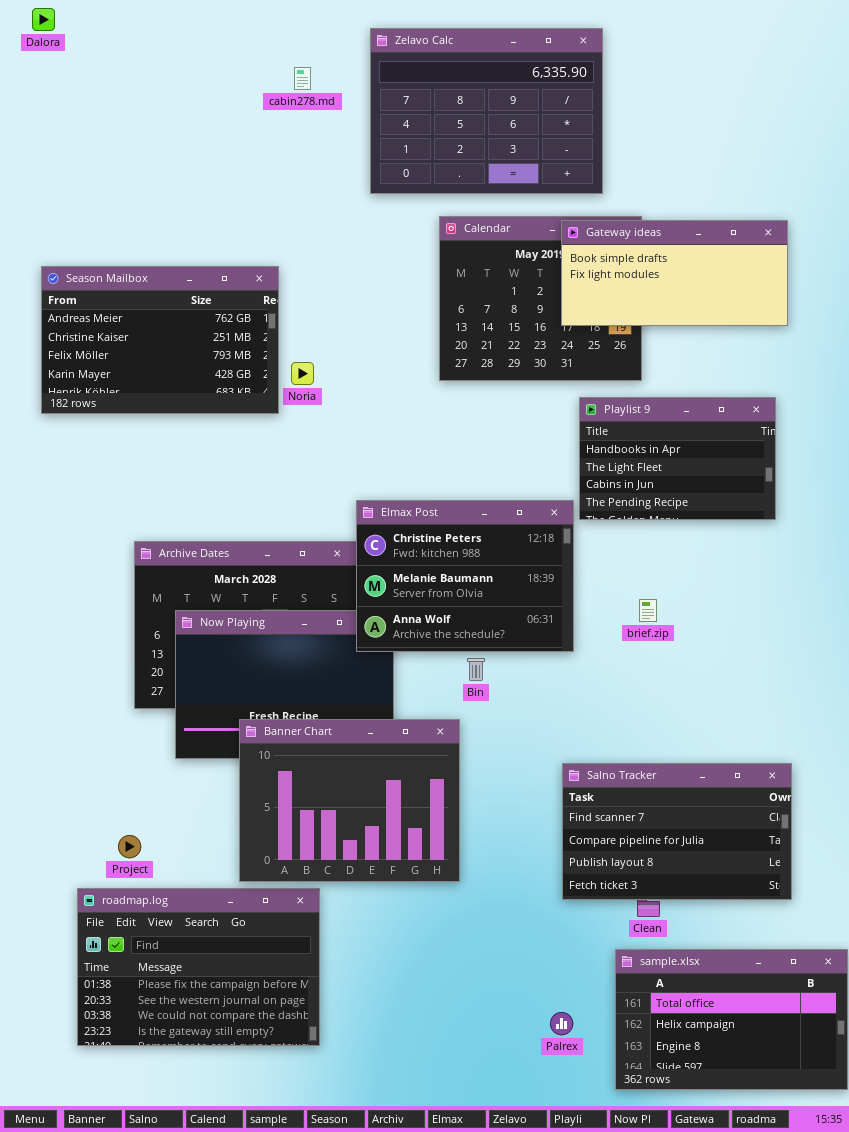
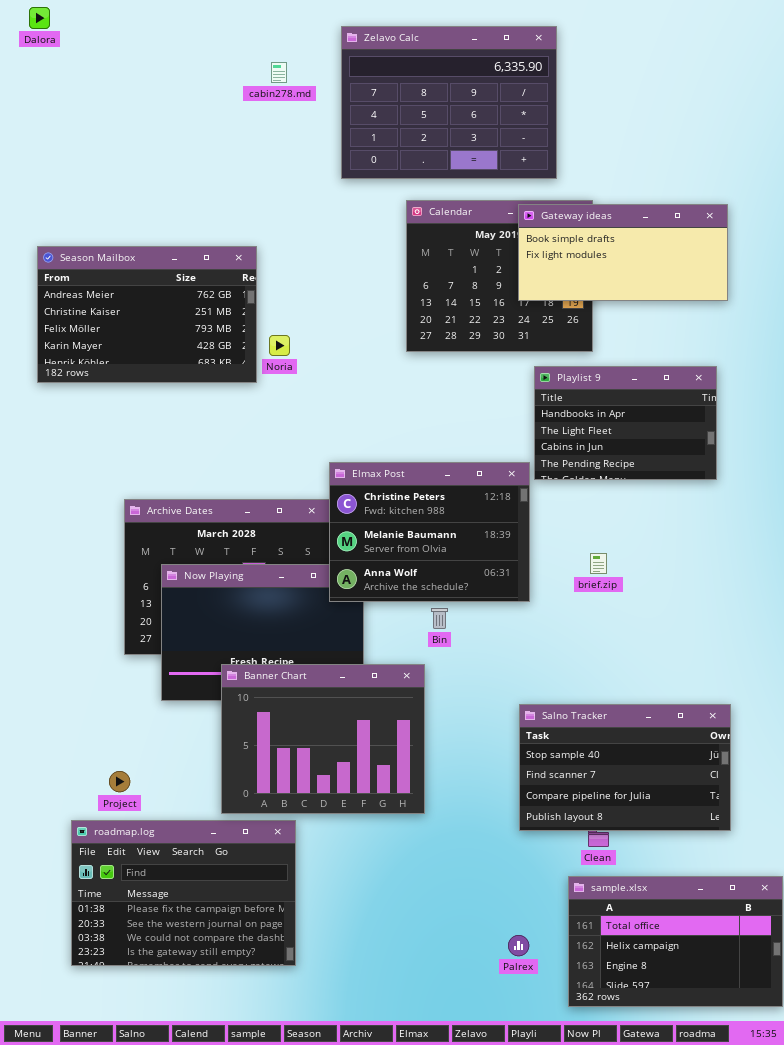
Salno Tracker: [562,763,792,900] -> [519,704,731,831], scrolled up 1 row

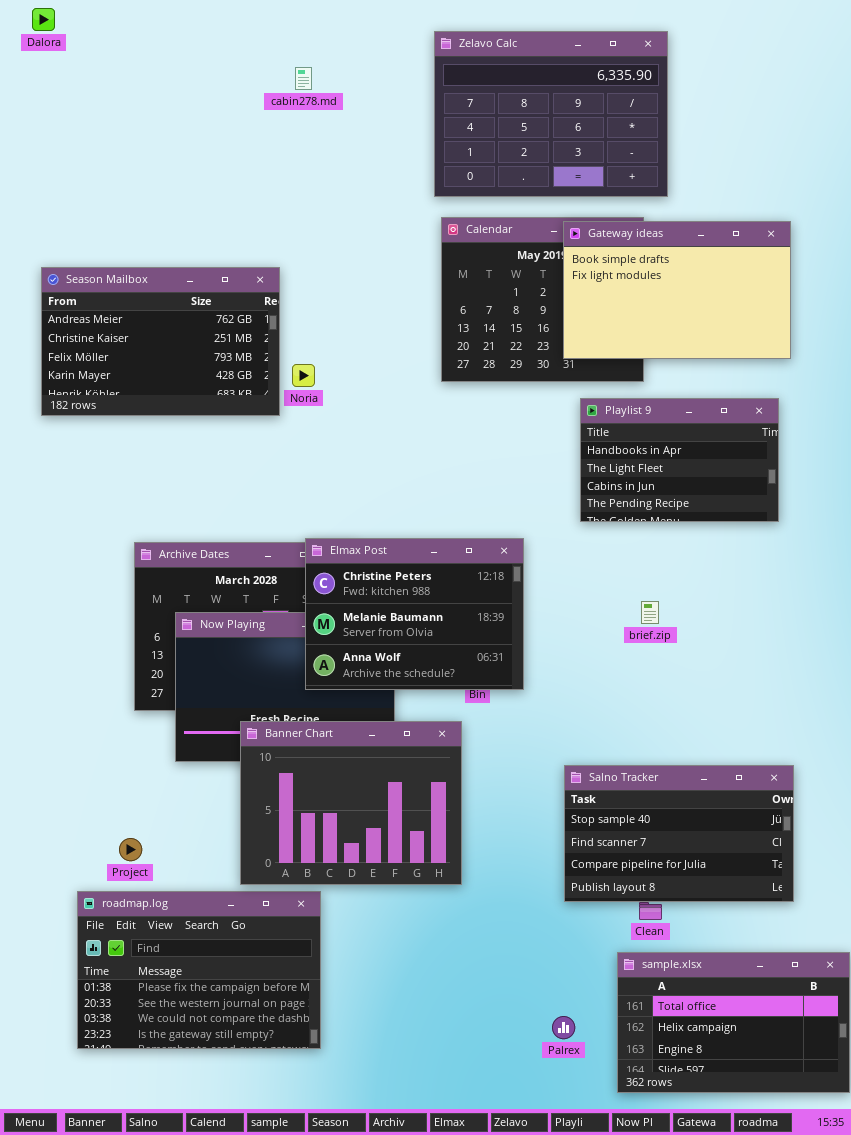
Zelavo Calc: [341,26,557,179] -> [434,31,668,197], moved
Gateway ideas: [518,204,728,301] -> [563,221,791,359], resized
Elmax Post: [329,462,530,602] -> [305,538,524,690], moved

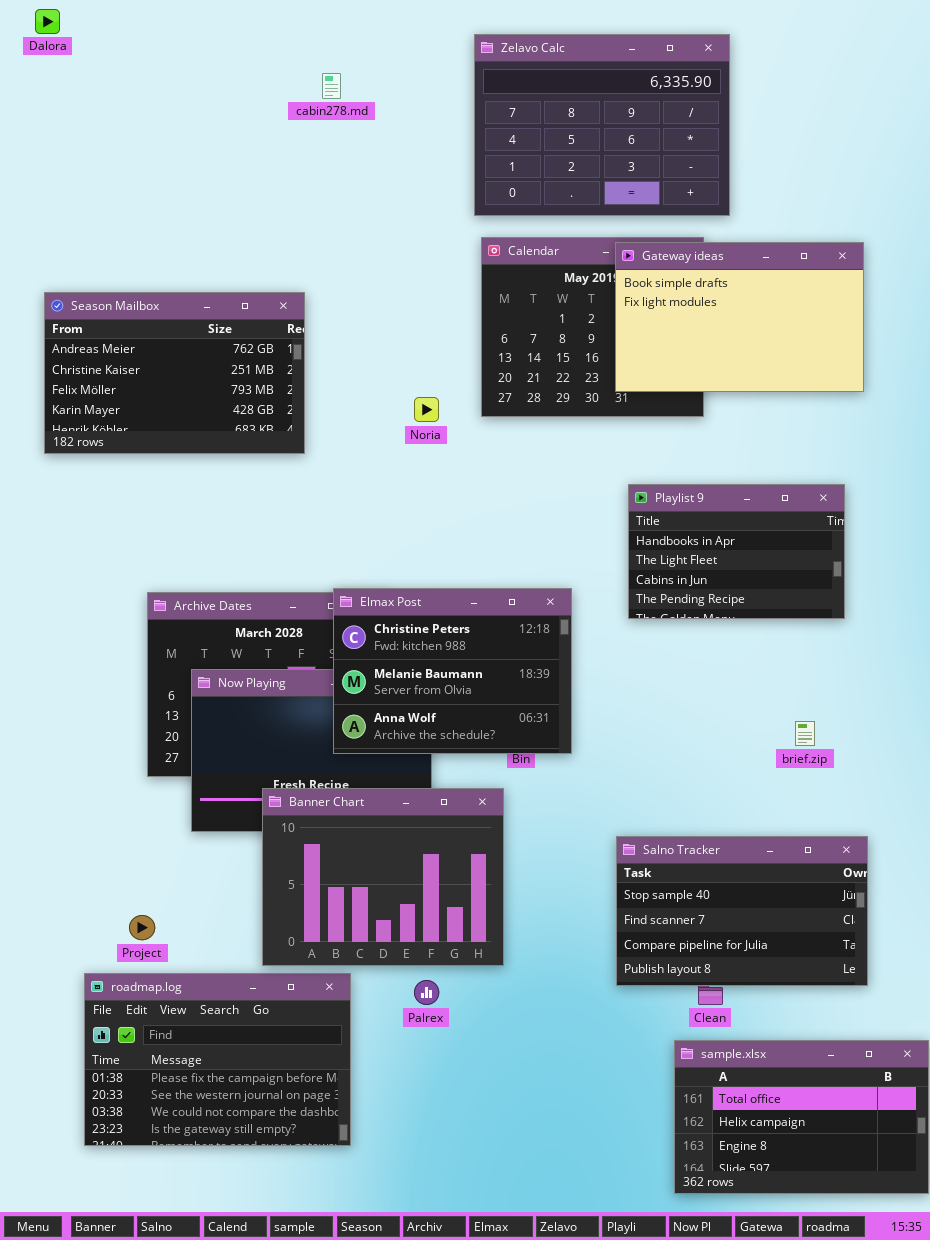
Noria: [292,364,315,387] -> [414,397,439,422], moved
Playlist 9: [580,398,779,522] -> [628,484,845,619], moved
brief.zip: [641,601,659,624] -> [795,721,815,746], moved
Palrex: [552,1016,575,1039] -> [414,980,439,1005], moved

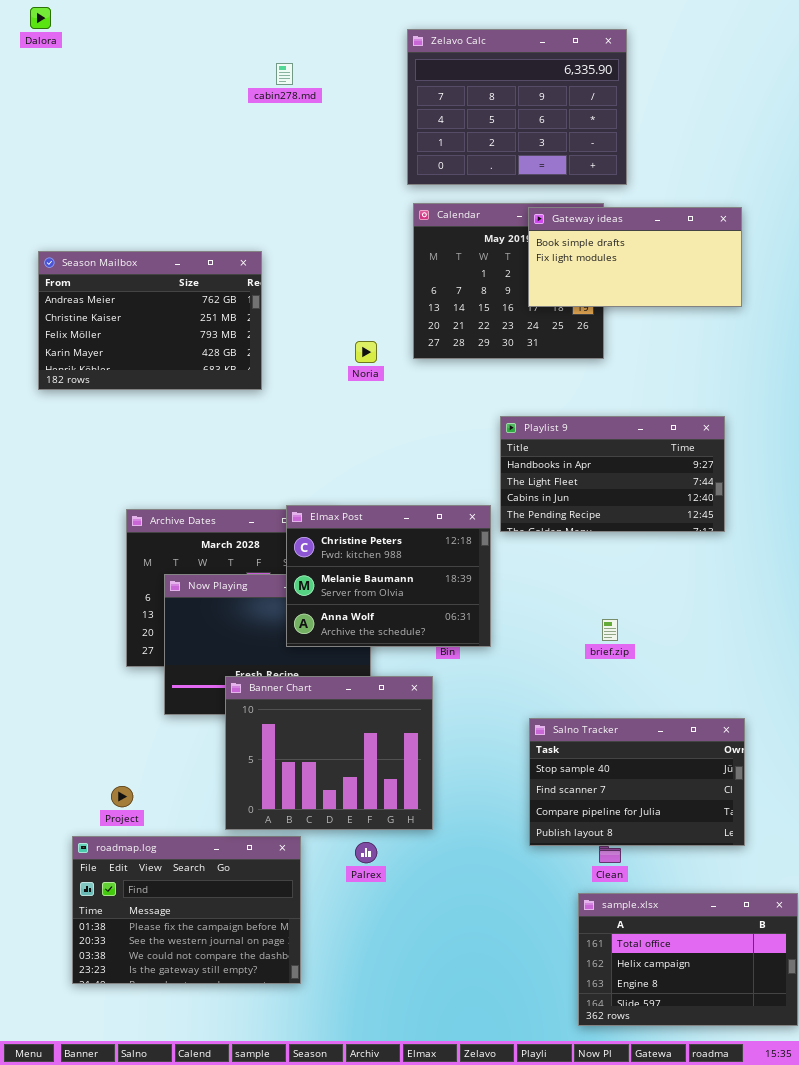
Gateway ideas: [615,242,864,392] -> [528,207,742,307], resized
Playlist 9: [628,484,845,619] -> [500,416,725,532], resized
brief.zip: [795,721,815,746] -> [602,619,618,641], moved

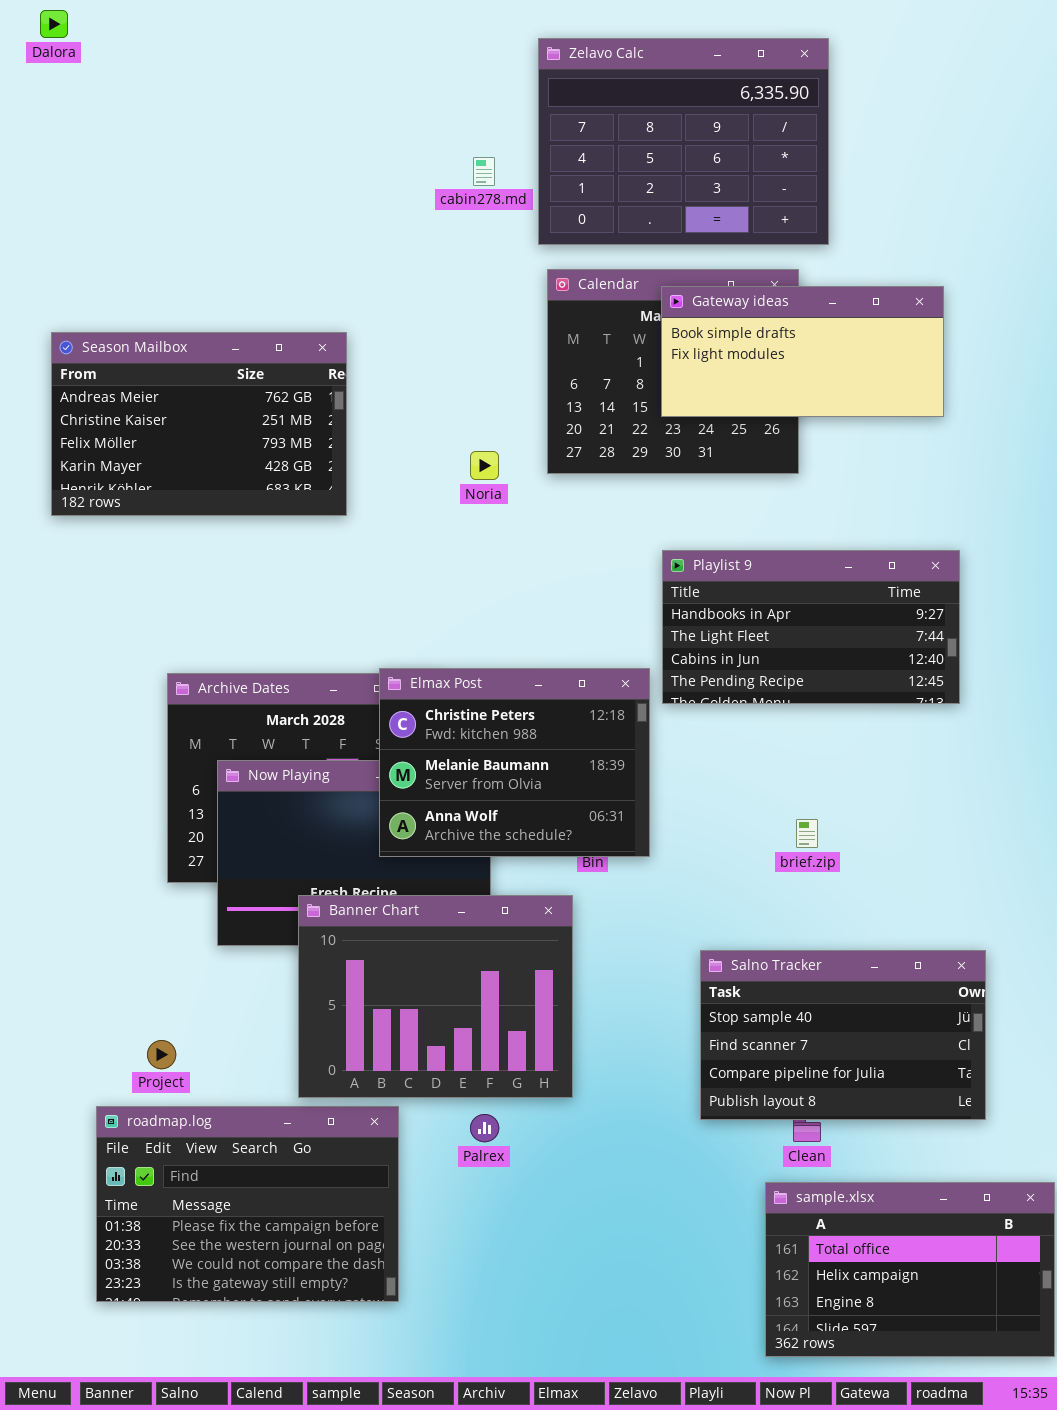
cabin278.md: [276,63,293,85] -> [473,157,495,186], moved
Gateway ideas: [528,207,742,307] -> [661,286,944,417], moved

